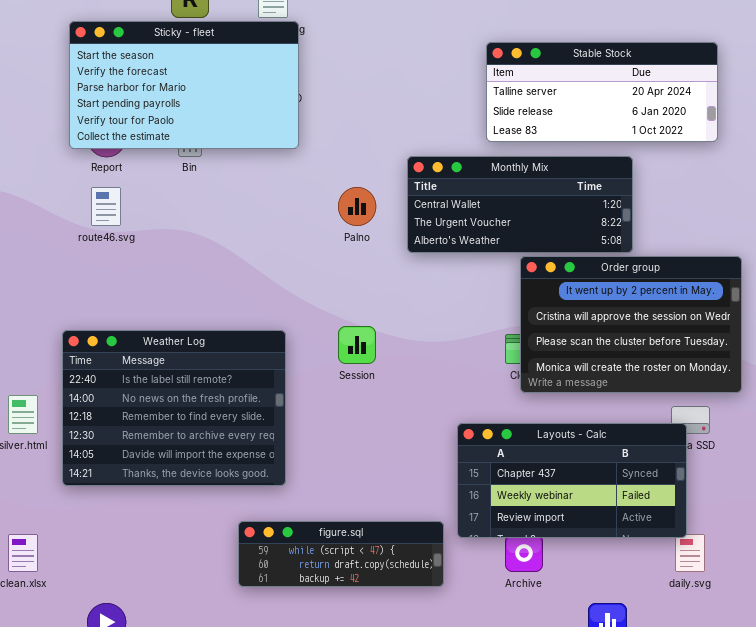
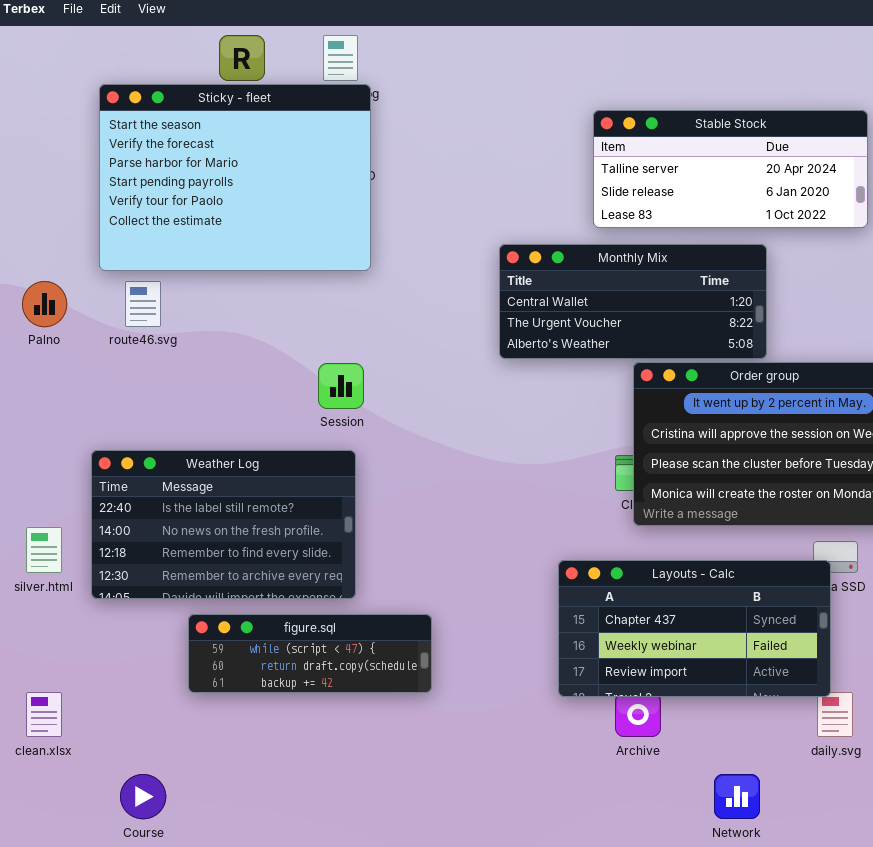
Sticky - fleet: [69,21,299,149] -> [99,84,371,271], resized
Palno: [338,187,376,226] -> [22,281,67,327], moved
Session: [338,326,376,364] -> [318,363,364,409], moved
Weather Log: [62,330,286,486] -> [91,450,356,599], resized
figure.sql: [238,521,444,587] -> [188,614,432,693], moved

